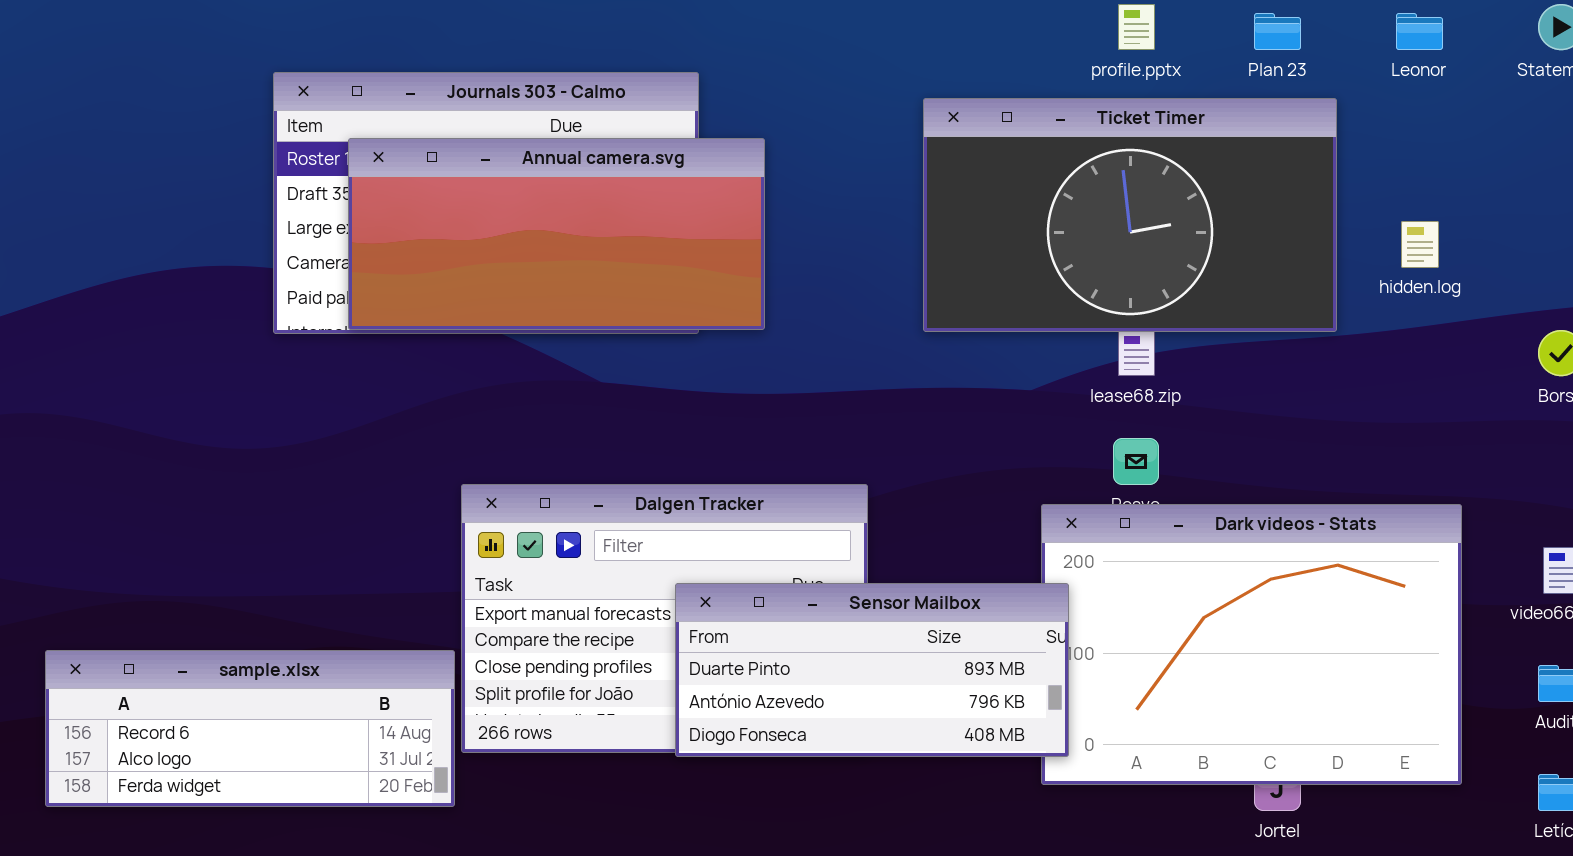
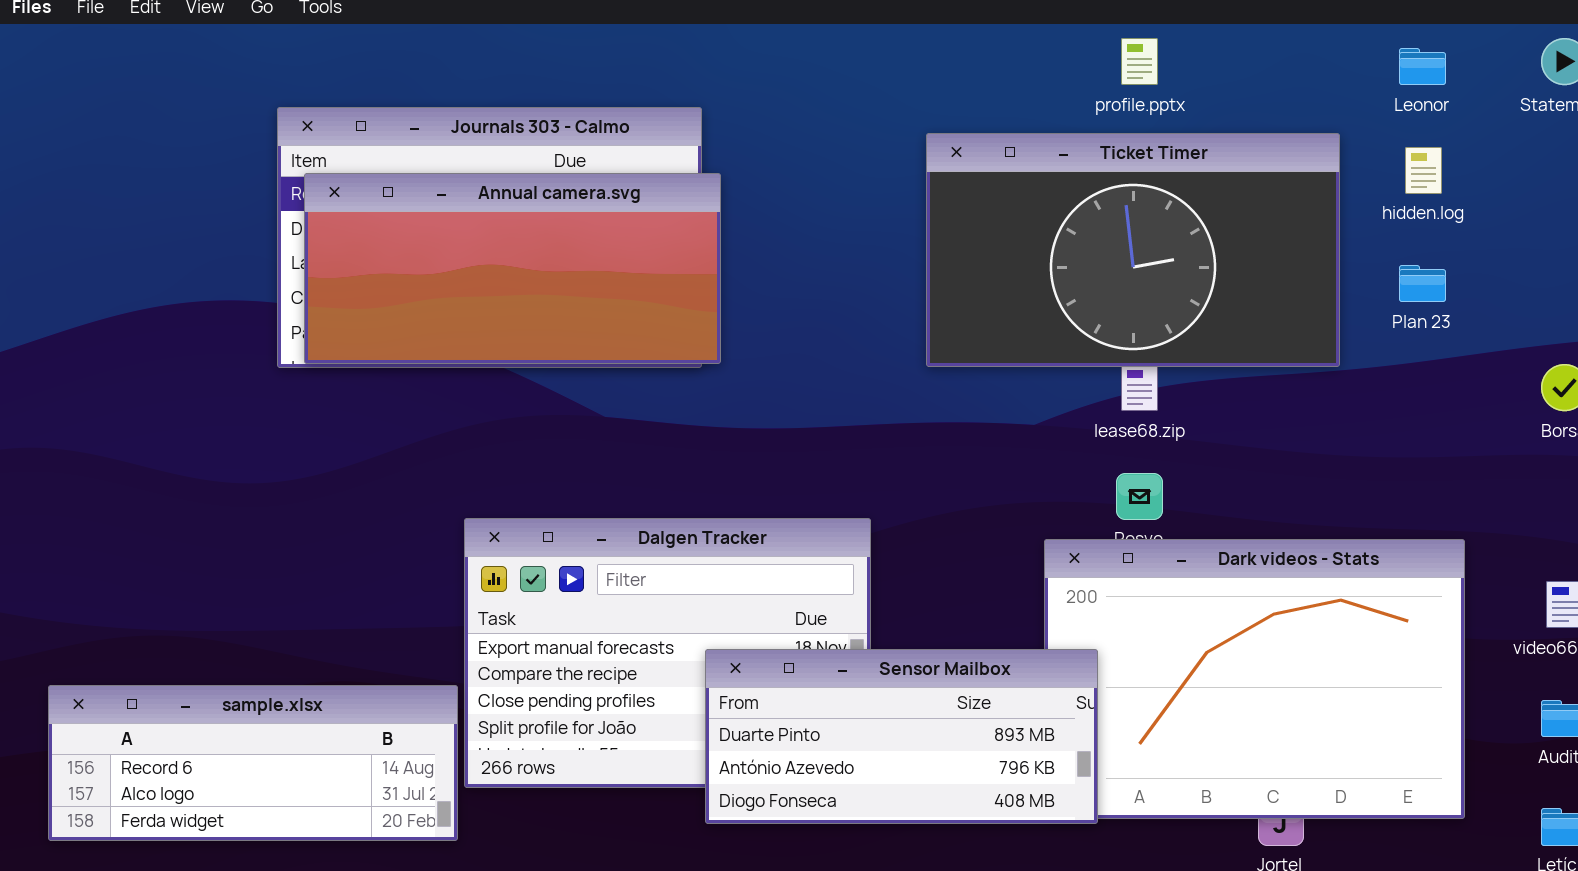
Plan 23: [1254,13,1301,50] -> [1399,265,1446,302], moved
Annual camera.svg: [348,138,765,330] -> [304,173,721,364], moved
hidden.log: [1401,221,1439,268] -> [1405,147,1442,194], moved
Sensor Mailbox: [675,583,1069,757] -> [705,649,1098,824], moved

